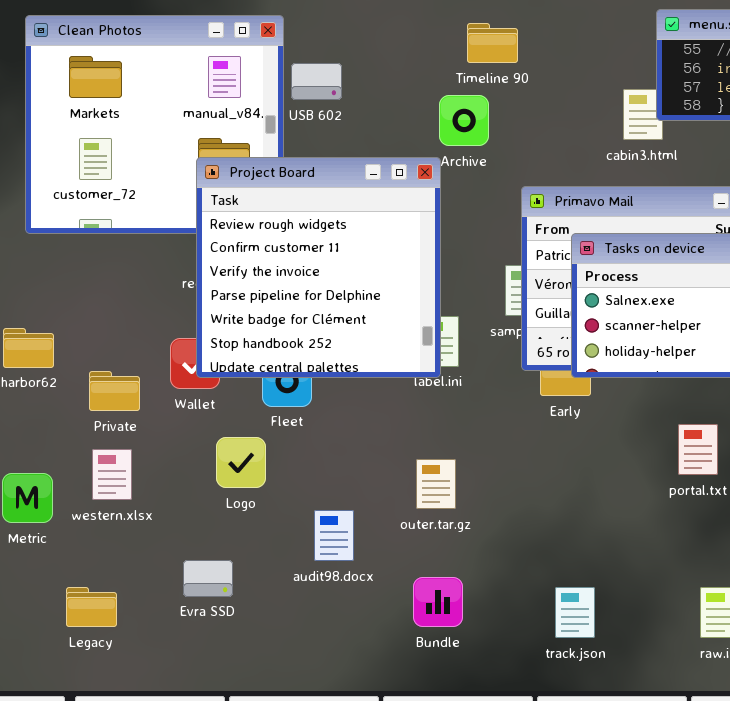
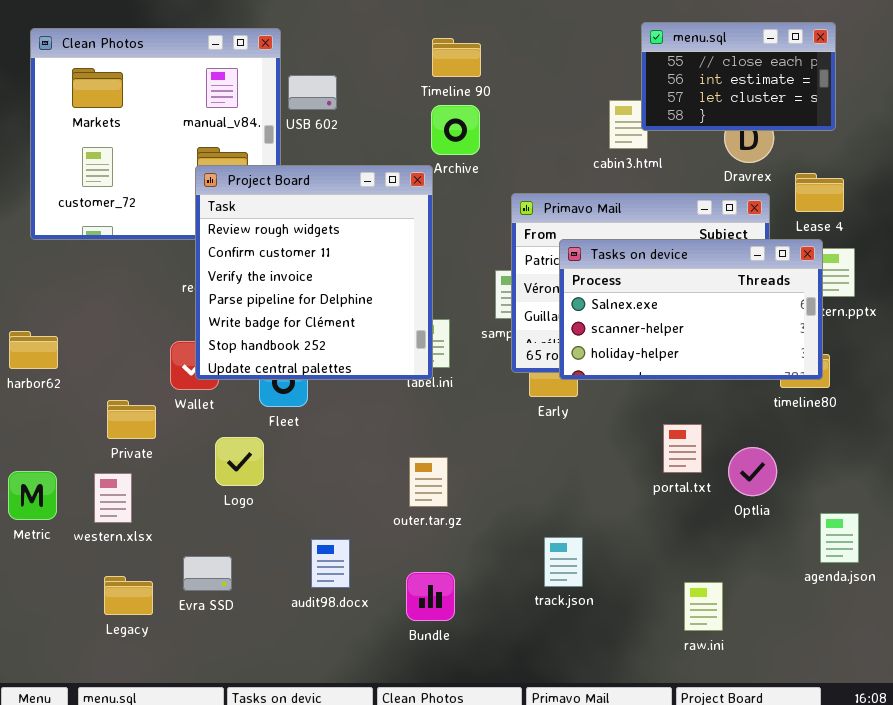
Timeline 90: [467,23,518,63] -> [432,38,481,77], moved
Private: [89,371,140,411] -> [107,400,156,439], moved
western.xlsx: [92,449,132,500] -> [94,473,132,523], moved
audit98.docx: [314,510,354,561] -> [311,539,350,588], moved
Legacy: [66,587,117,627] -> [104,576,153,615], moved
track.json: [555,587,595,638] -> [544,537,583,587], moved

